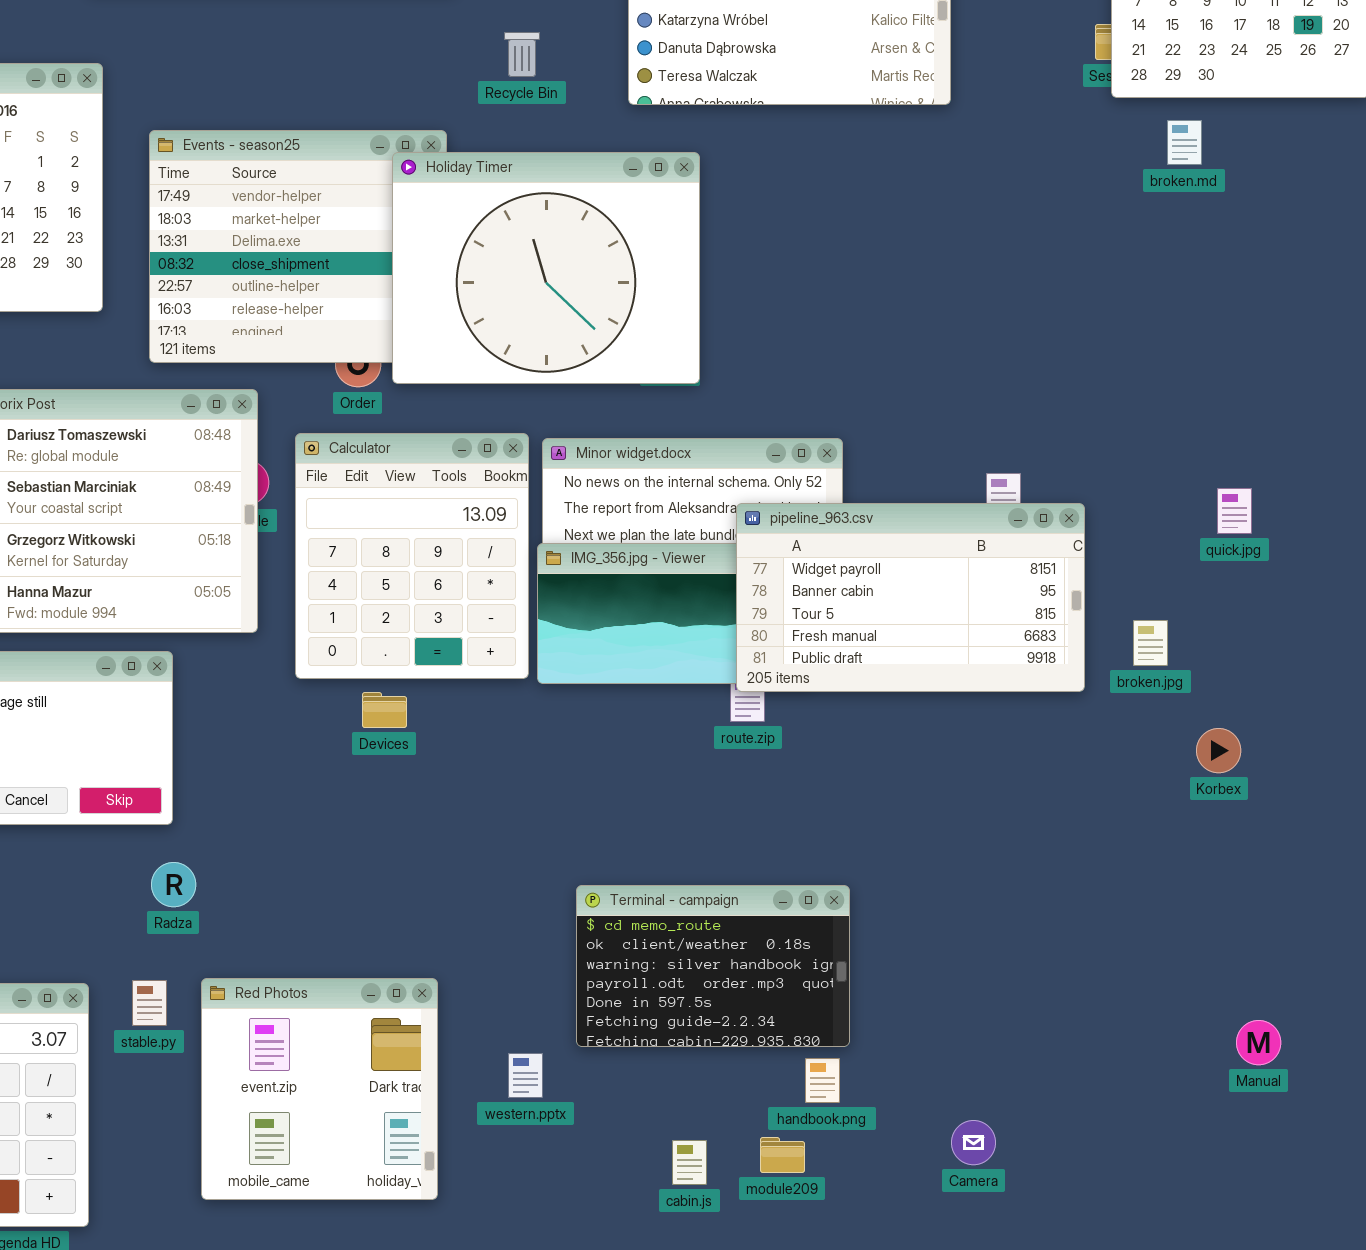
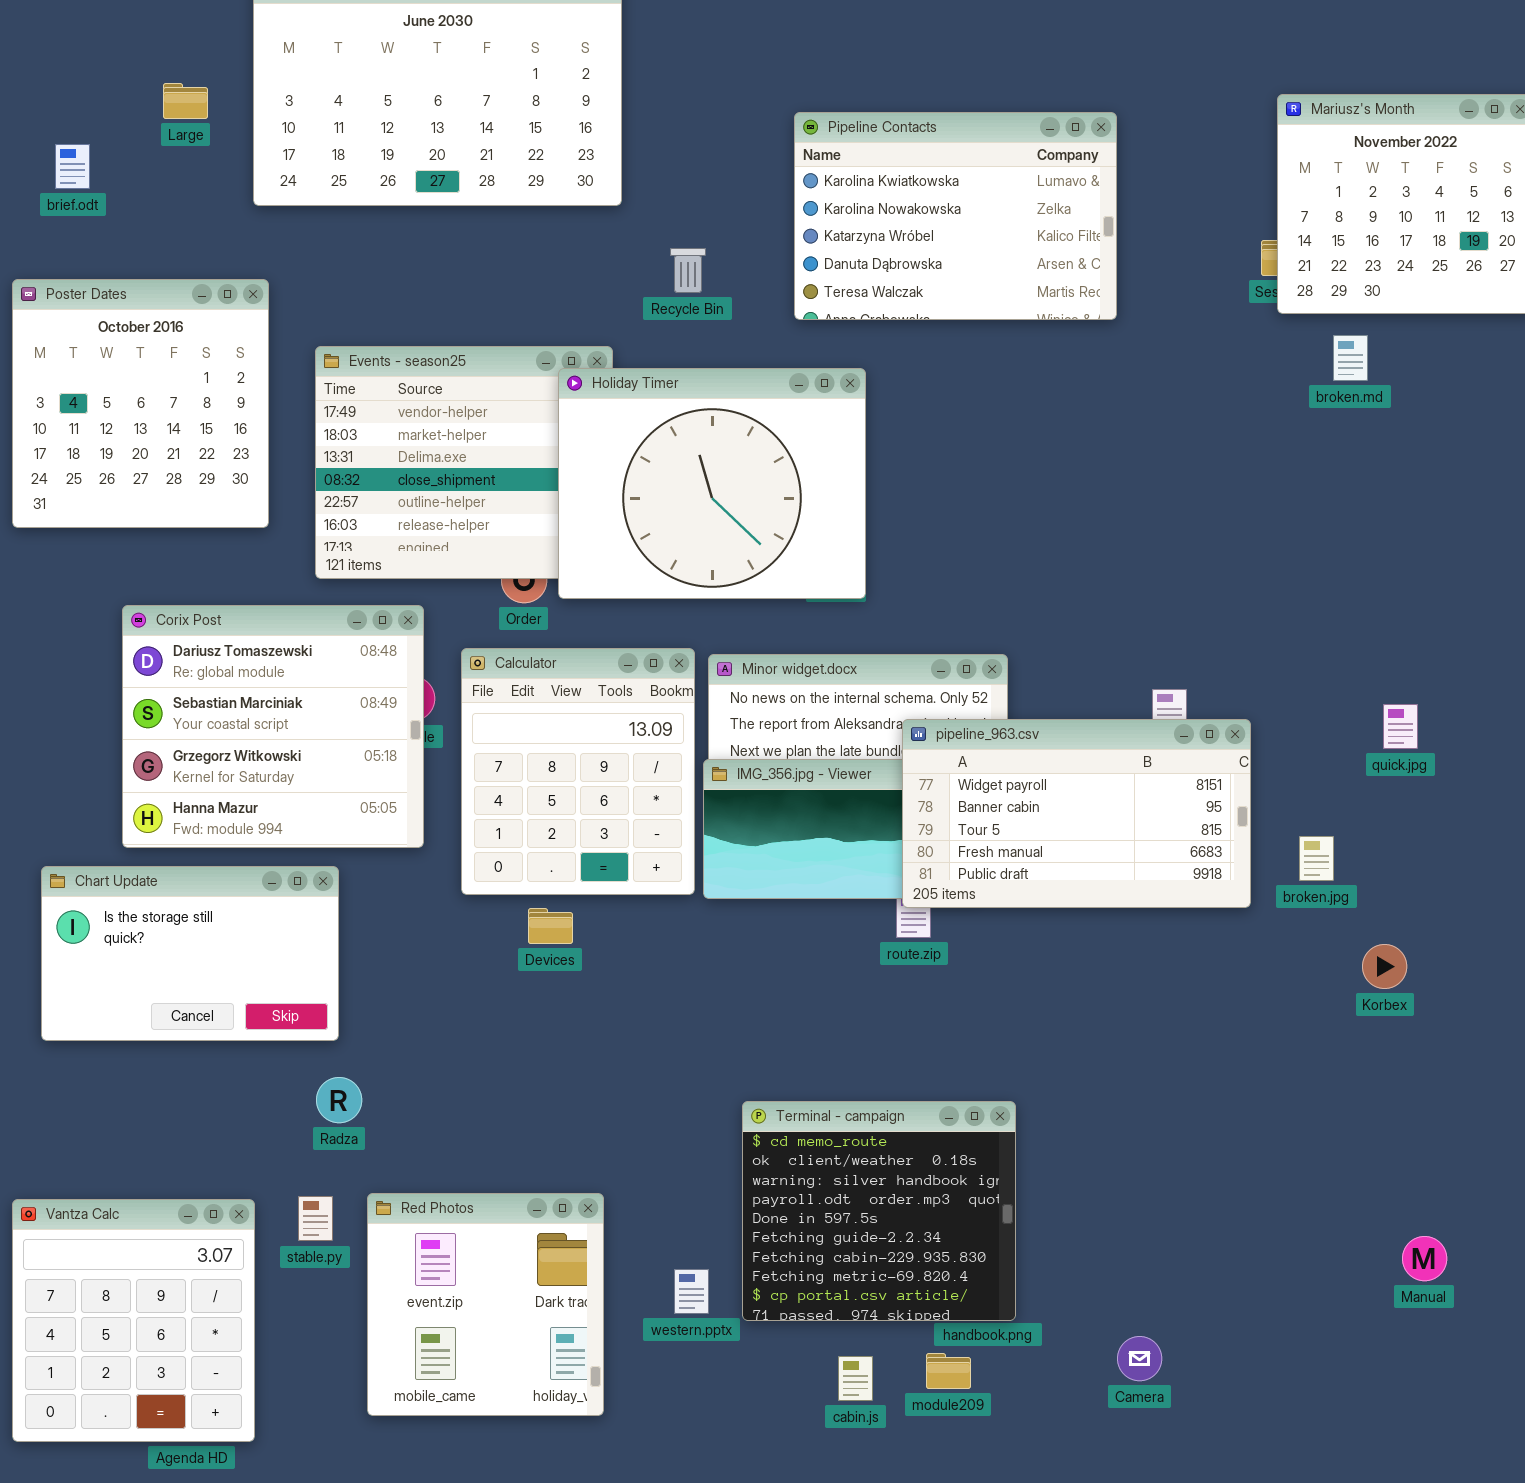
Terminal - campaign: [576,885,850,1047] -> [742,1101,1016,1321], resized

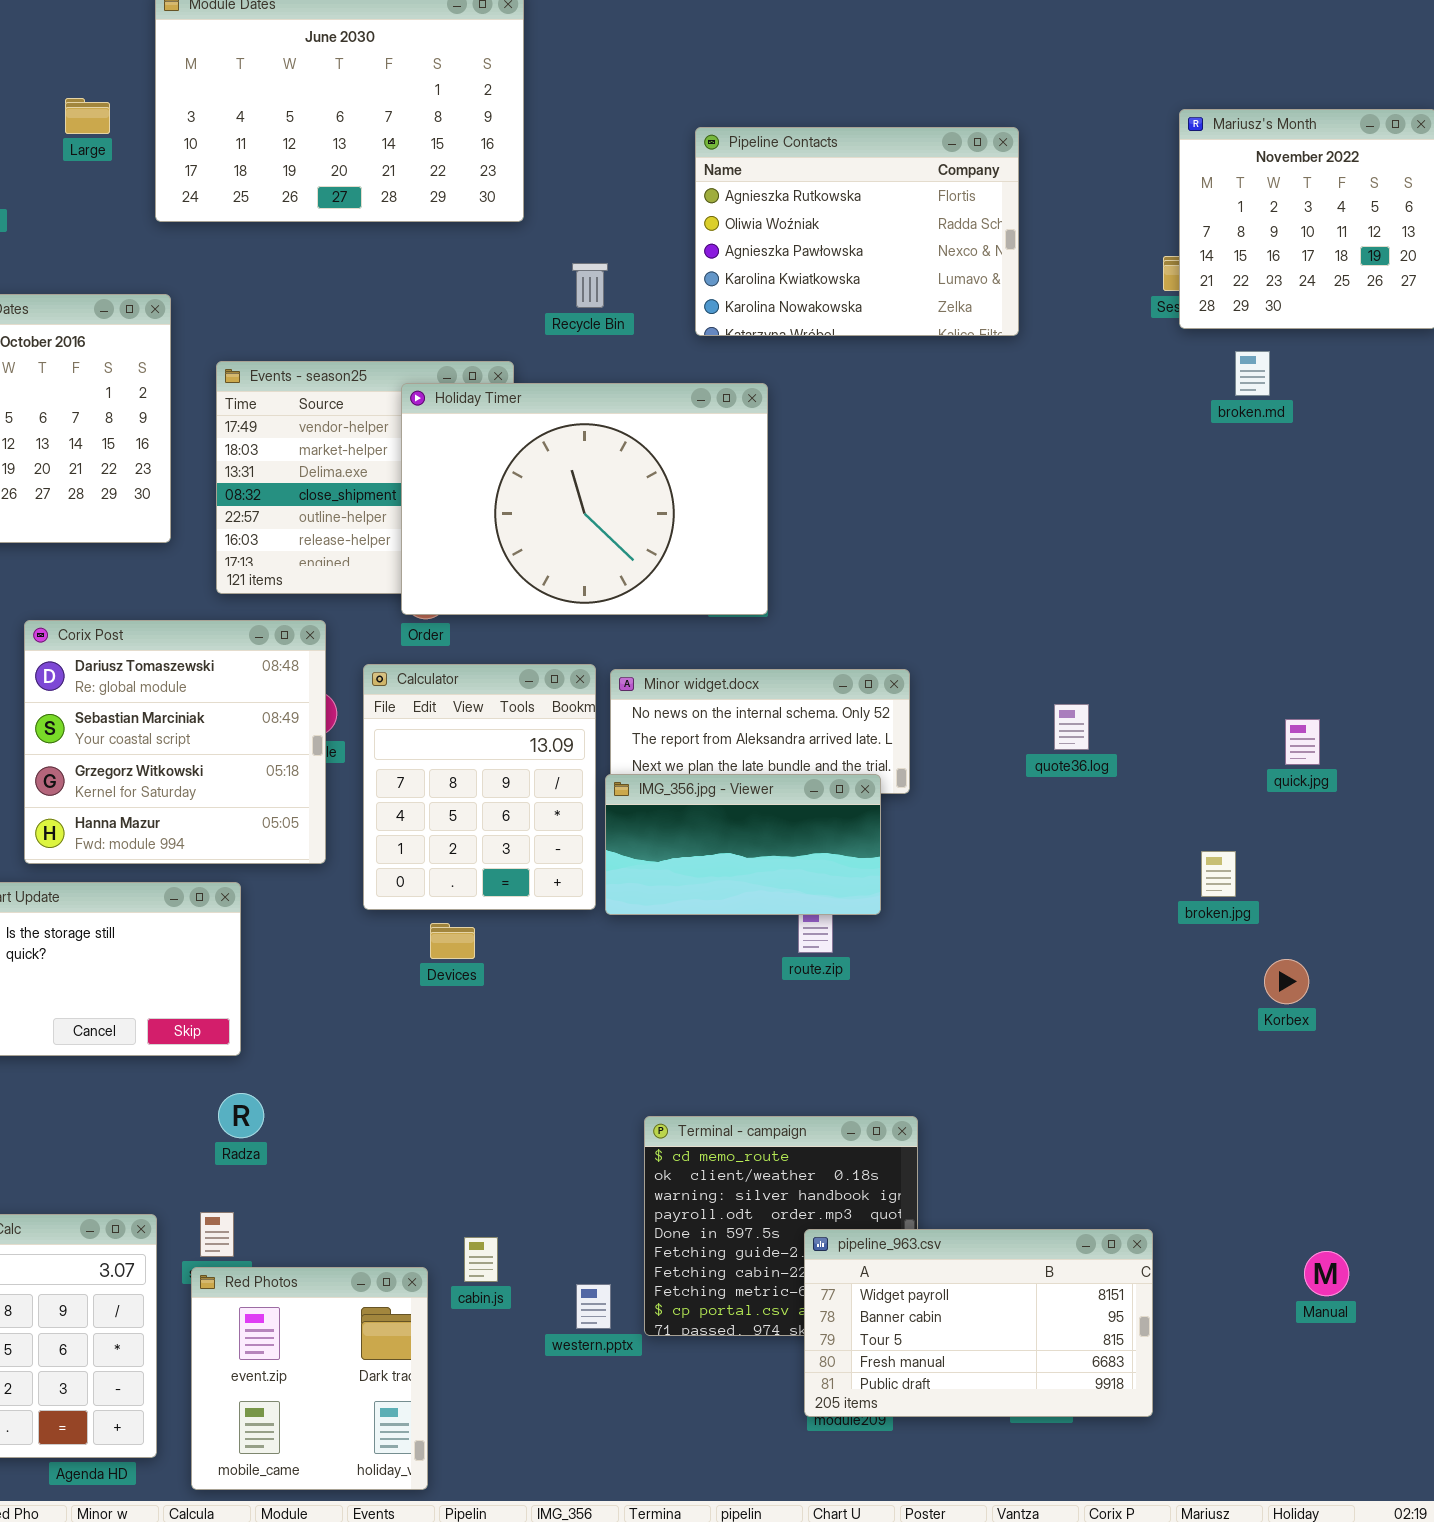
Pipeline Contacts: [794,112,1117,320] -> [695,127,1019,336], scrolled up 3 rows
Holiday Timer: [558,368,866,599] -> [401,383,768,615], resized
pipeline_963.csv: [902,719,1251,908] -> [804,1229,1153,1417], moved
Red Photos: [367,1193,604,1416] -> [191,1267,428,1490], moved
cabin.js: [838,1356,873,1401] -> [464,1237,498,1282], moved

